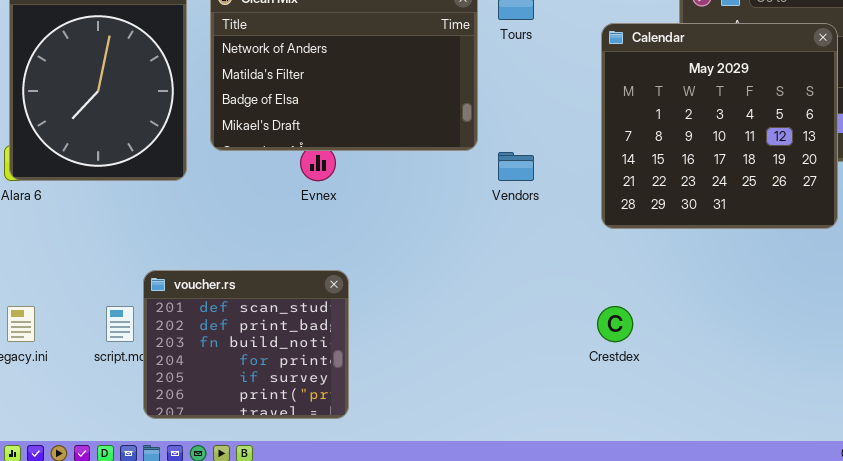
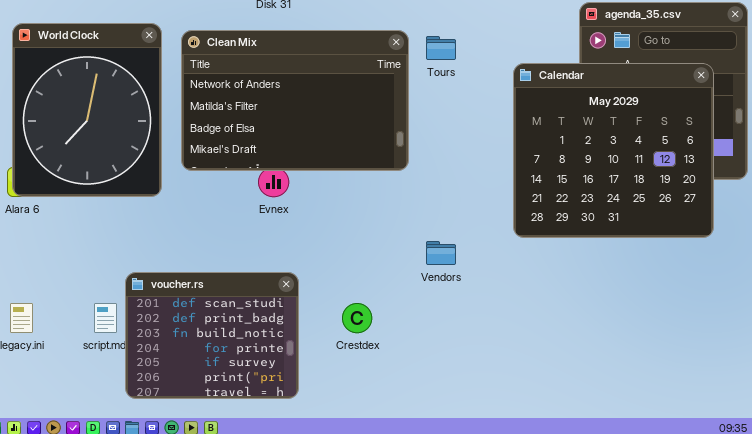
Vendors: [498,152,534,181] -> [426,241,456,265], moved
Crestdex: [597,306,633,342] -> [342,303,372,333], moved

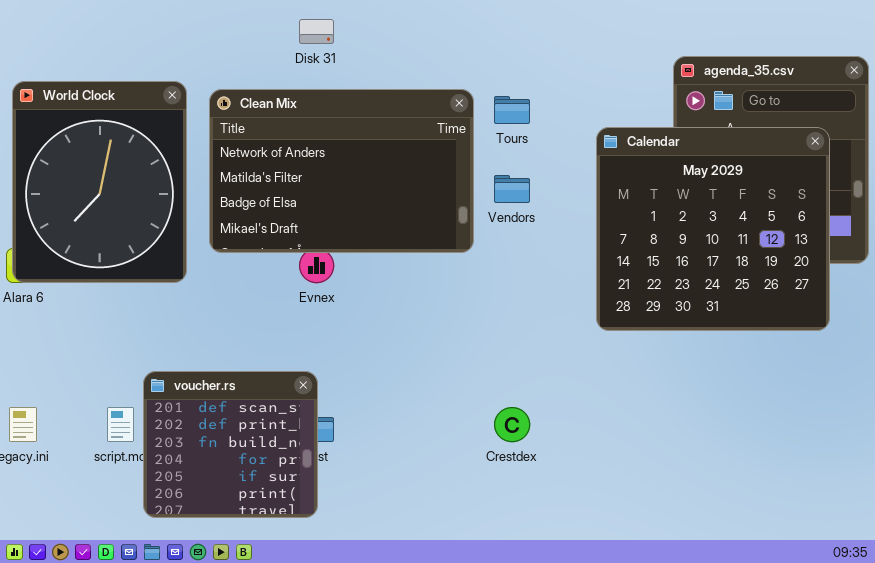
Vendors: [426,241,456,265] -> [494,175,530,203], moved
voucher.rs: [125,272,299,399] -> [143,371,318,518], resized
Crestdex: [342,303,372,333] -> [494,407,530,442], moved

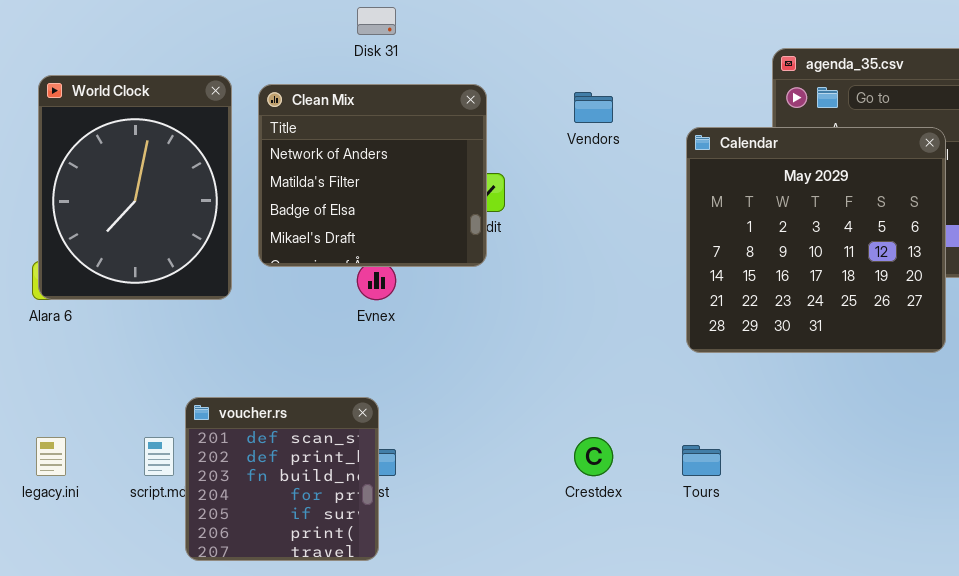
Clean Mix: [209,89,474,253] -> [258,84,487,267], resized
Tours: [494,96,530,124] -> [682,445,721,476], moved
Vendors: [494,175,530,203] -> [574,92,613,123], moved

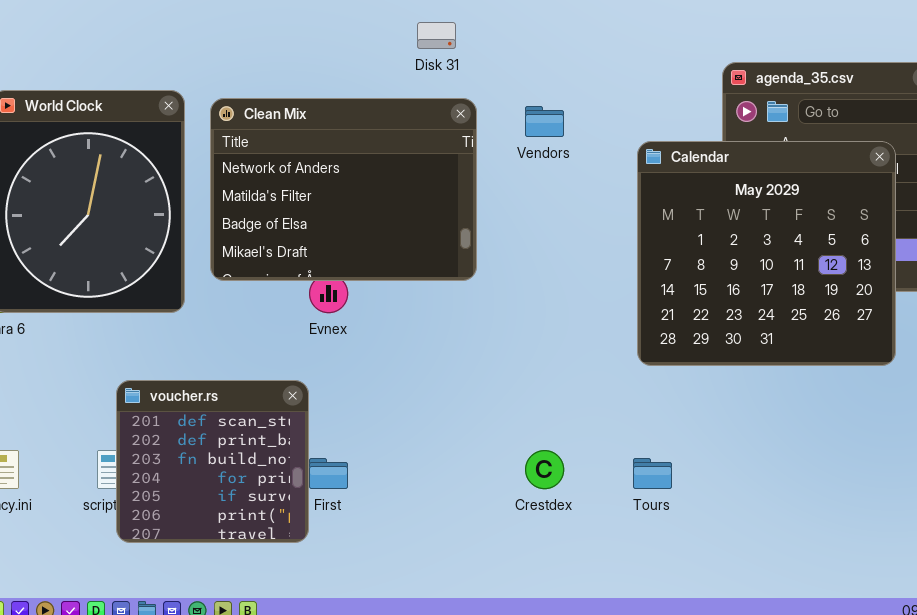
Disk 31: [357,7,396,35] -> [417,22,456,49], moved
Clean Mix: [258,84,487,267] -> [210,98,477,281], resized
voucher.rs: [185,397,379,561] -> [116,380,309,543], moved

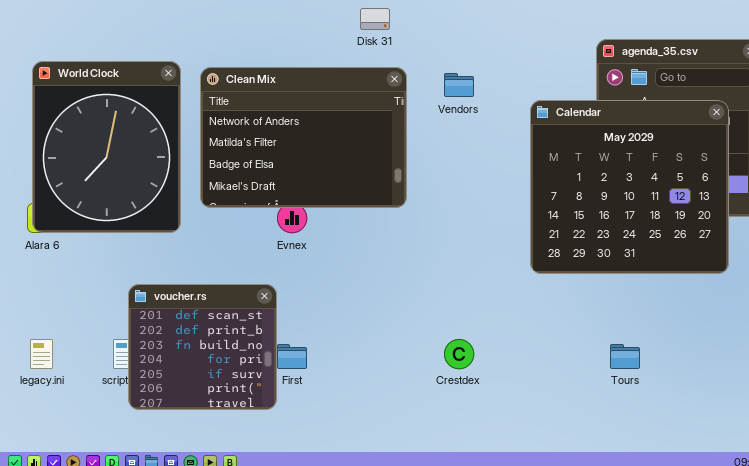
Tours: [633,458,672,489] -> [610,344,640,369], moved

